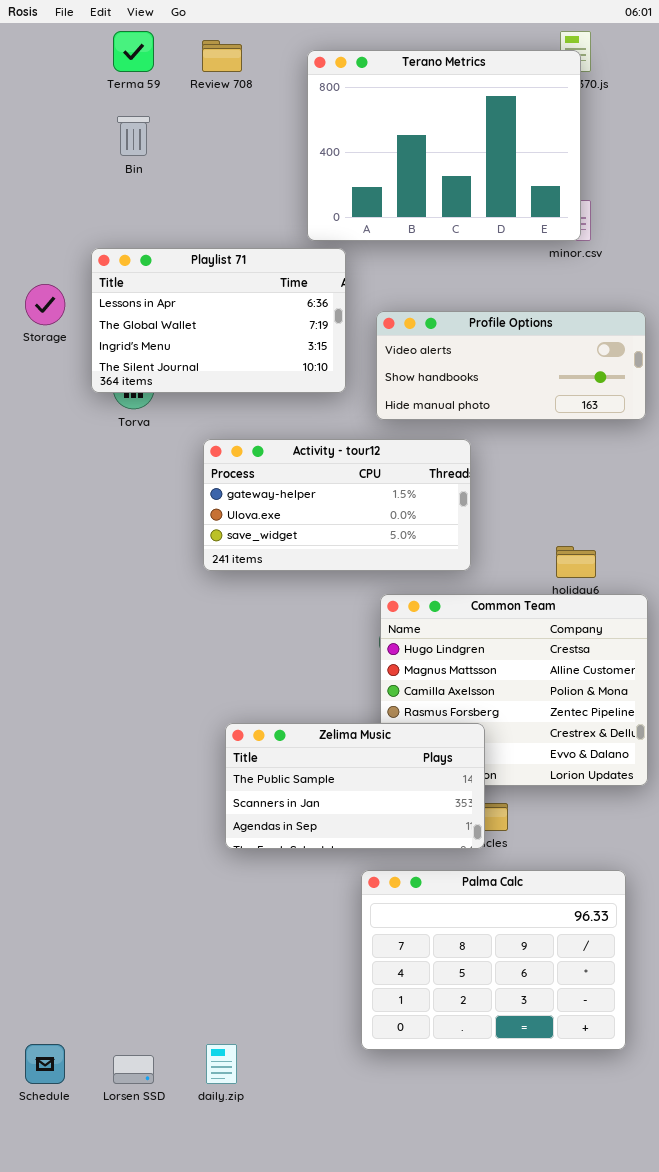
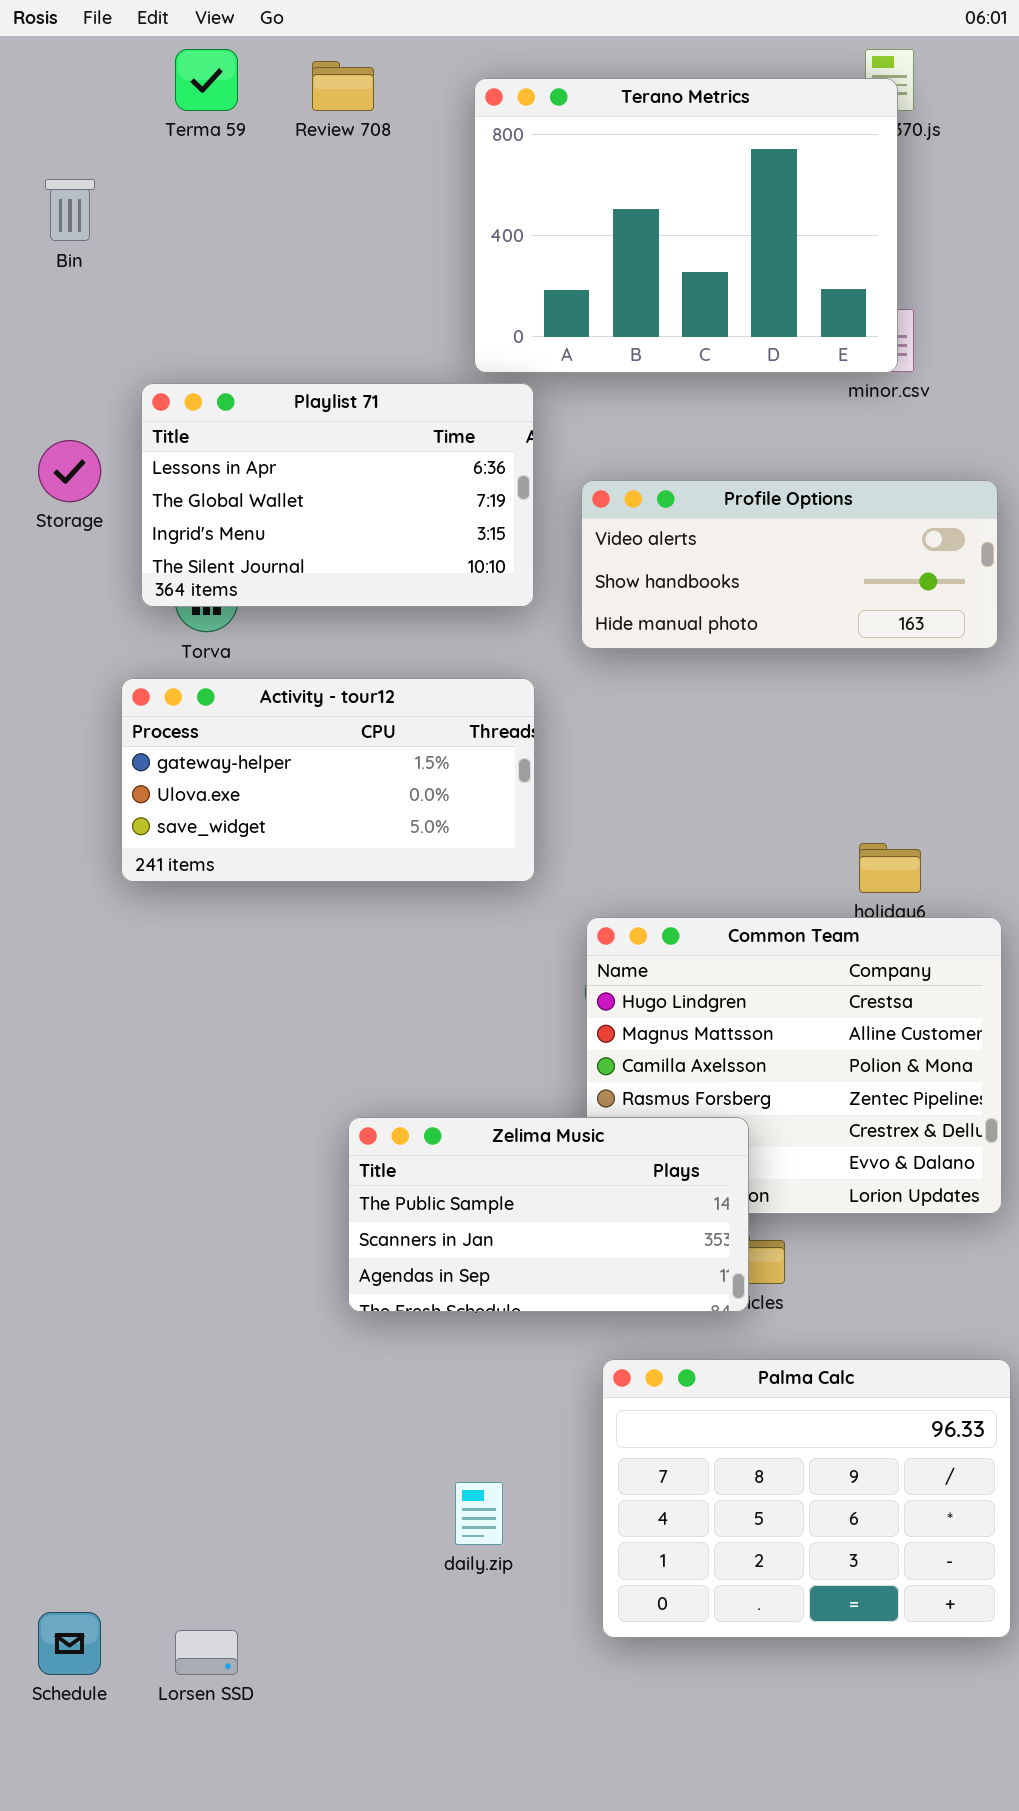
Bin: [117,116,150,156] -> [45,179,95,241], moved
Activity - tour12: [203,439,471,571] -> [121,678,535,882], moved
Palma Calc: [361,870,626,1050] -> [602,1359,1011,1638], moved
daily.zip: [206,1044,237,1084] -> [455,1482,503,1545], moved

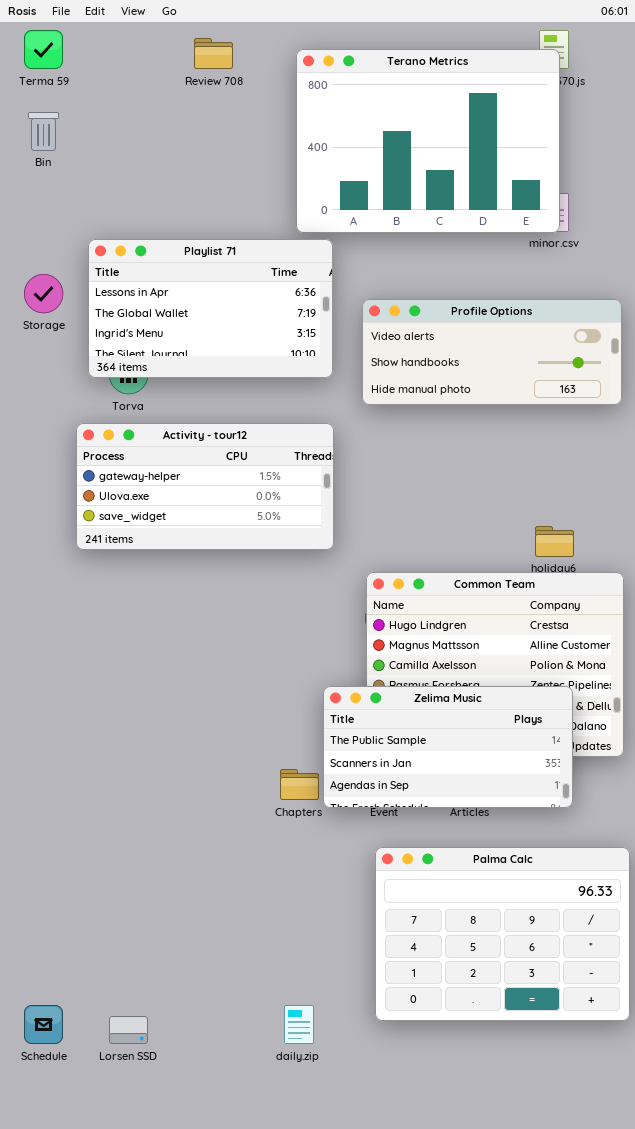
Terma 59: [175,49,238,111] -> [24,30,63,69], moved
Zelima Music: [348,1117,749,1312] -> [323,686,573,808], moved
daily.zip: [455,1482,503,1545] -> [284,1005,314,1044], moved

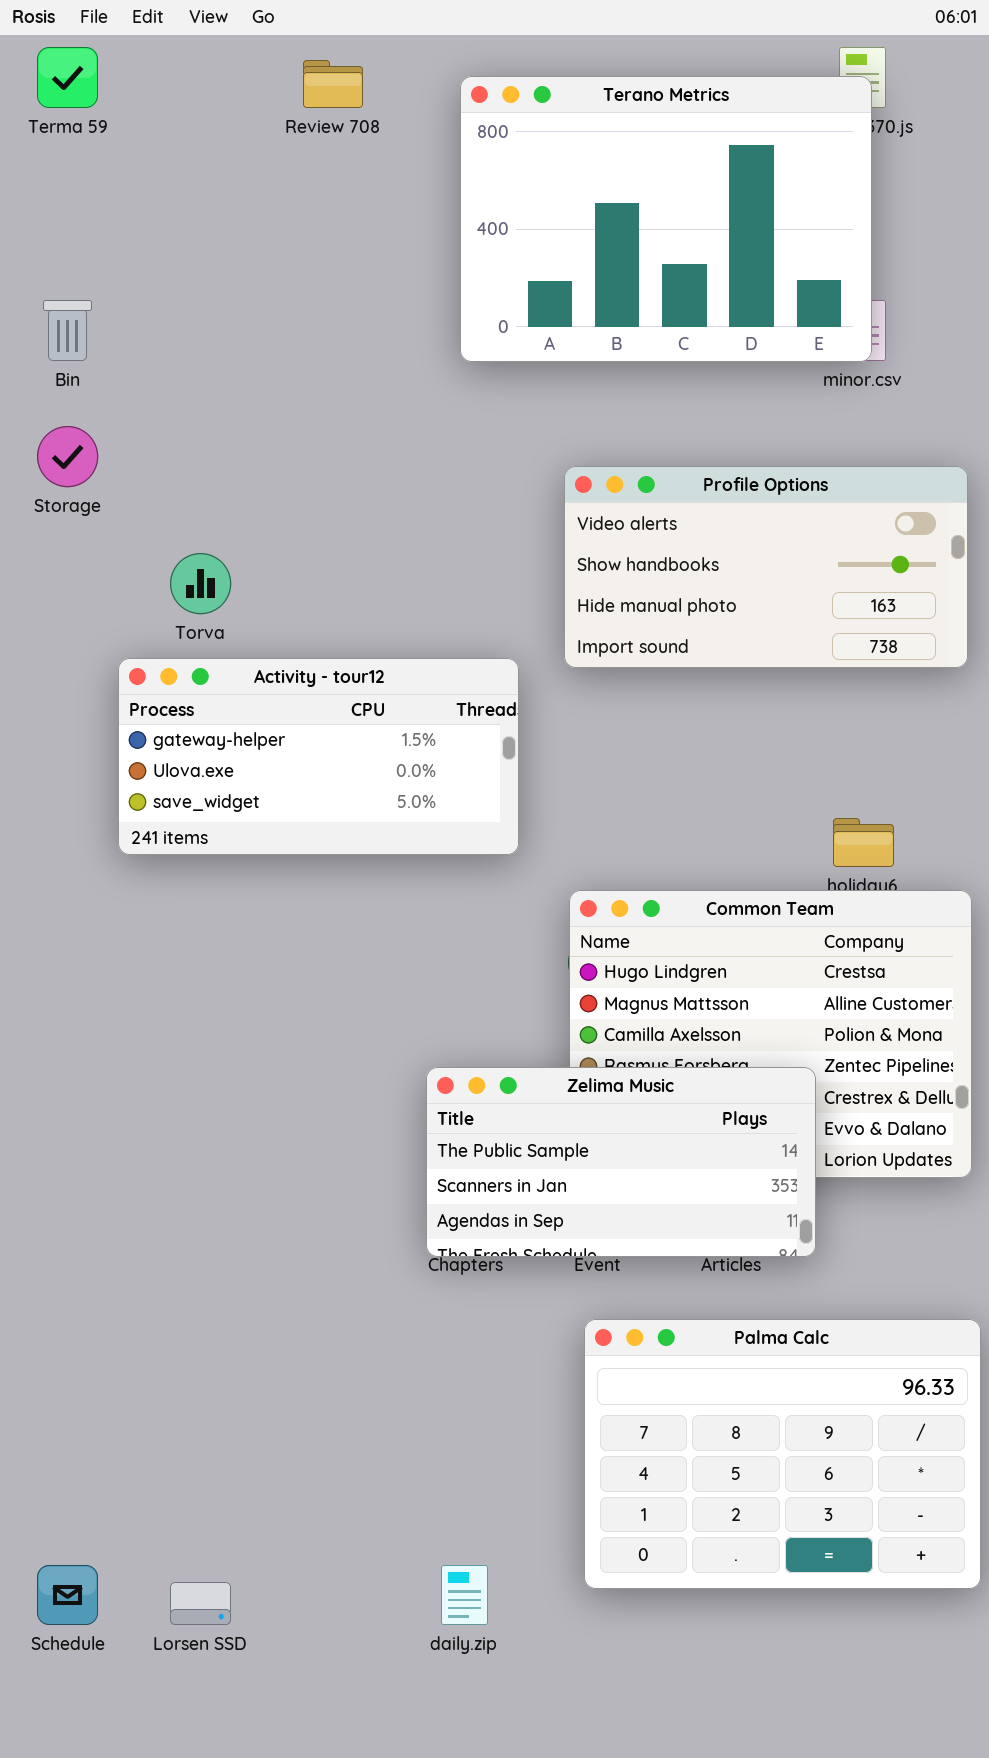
Bin: [28,112,59,151] -> [43,300,92,361], moved
Playlist 71: [88,239,333,378] -> none, closed
Profile Options: [362,299,622,405] -> [564,466,968,668], resized
Zelima Music: [323,686,573,808] -> [426,1067,816,1257], moved

